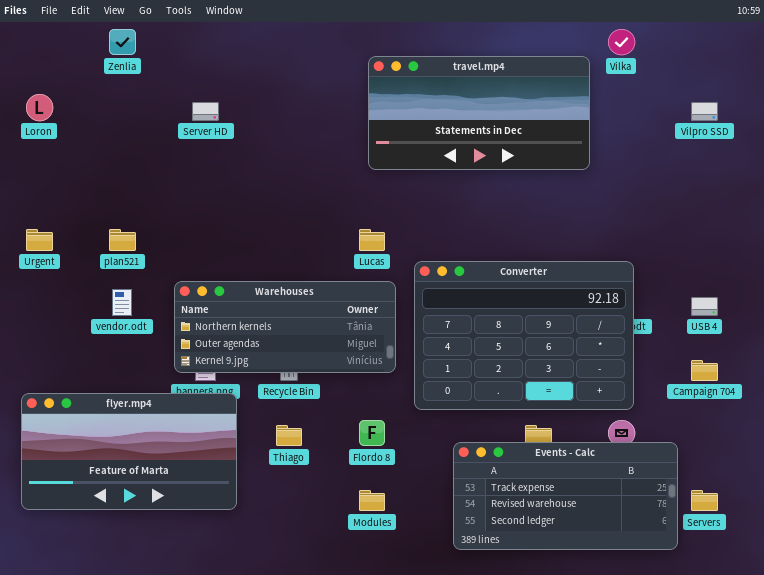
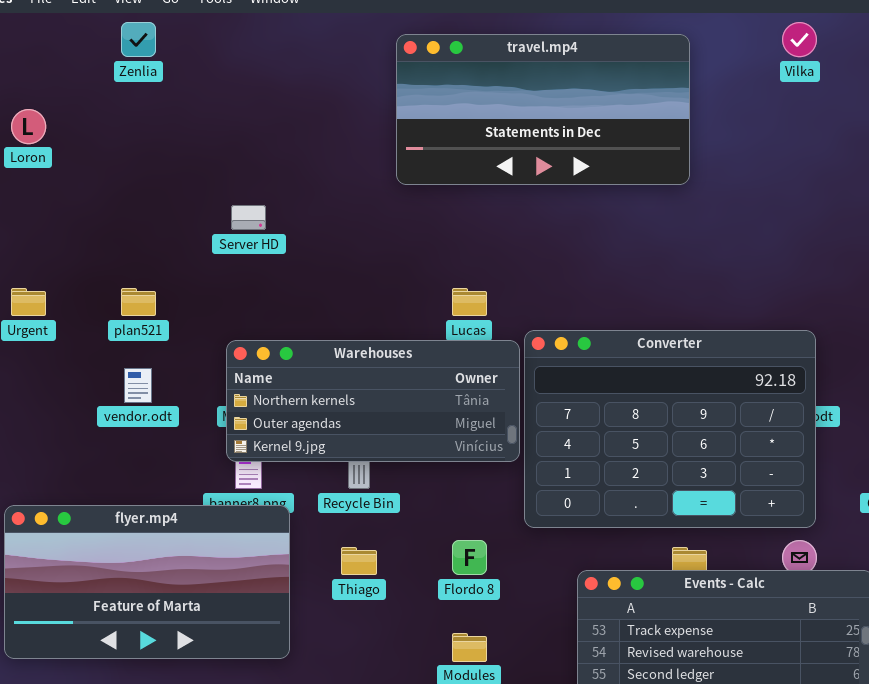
travel.mp4: [368,56,590,170] -> [396,34,690,185], moved
Server HD: [192,102,219,121] -> [231,205,266,230], moved
Warehouses: [174,281,396,373] -> [226,340,520,462], moved

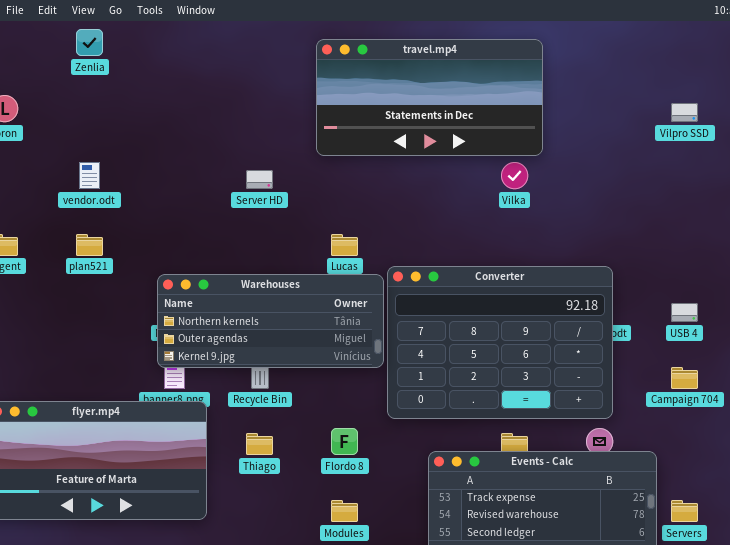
Vilka: [782,22,817,57] -> [501,162,528,189], moved
travel.mp4: [396,34,690,185] -> [316,39,543,156], moved
Server HD: [231,205,266,230] -> [246,170,273,189], moved
vendor.odt: [124,368,152,403] -> [79,162,100,189], moved

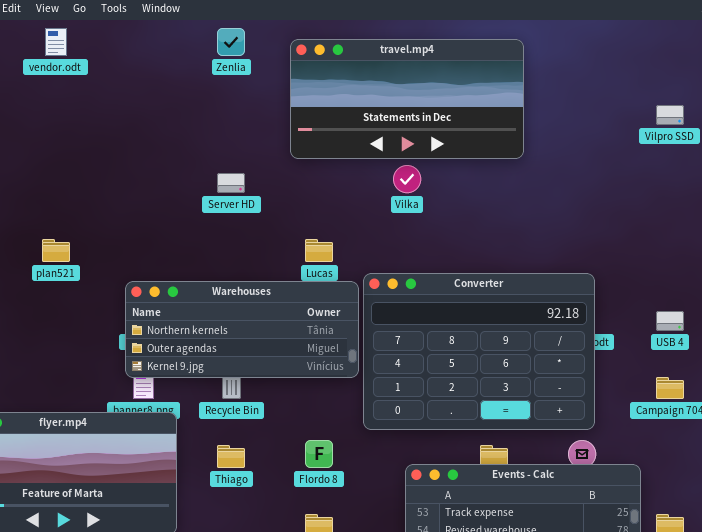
Zenlia: [76,29,103,56] -> [217,28,245,56], moved
vendor.odt: [79,162,100,189] -> [45,28,67,56], moved
Vilka: [501,162,528,189] -> [393,165,421,193], moved

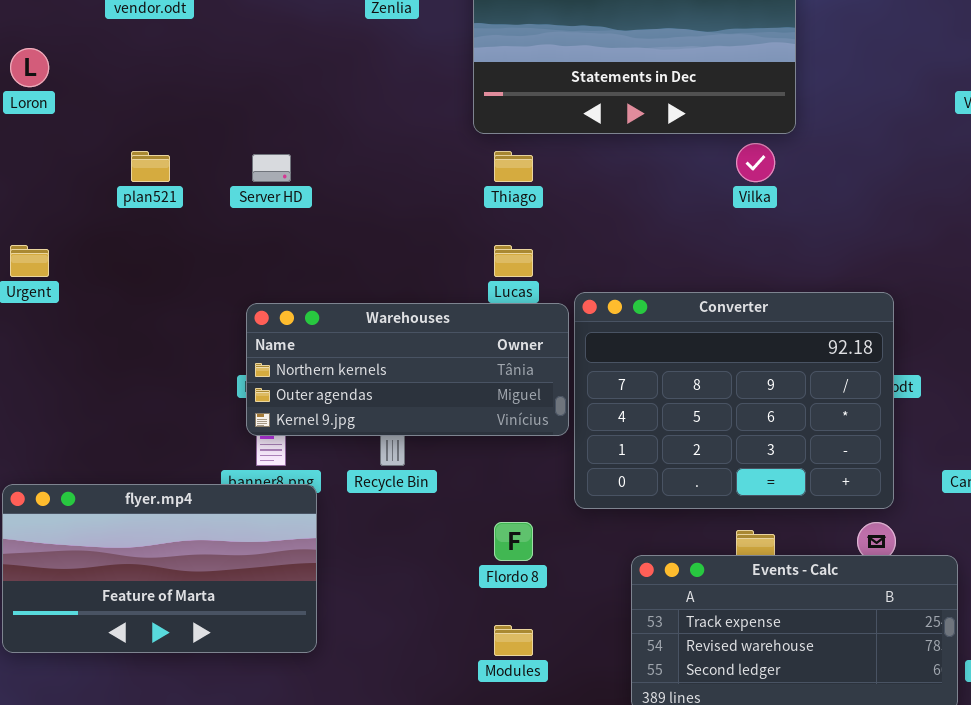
Vilka: [393,165,421,193] -> [736,143,775,182], moved
Server HD: [217,173,245,193] -> [252,154,291,182], moved
plan521: [42,239,70,262] -> [131,151,170,182], moved
Thiago: [217,445,245,468] -> [494,151,533,182], moved

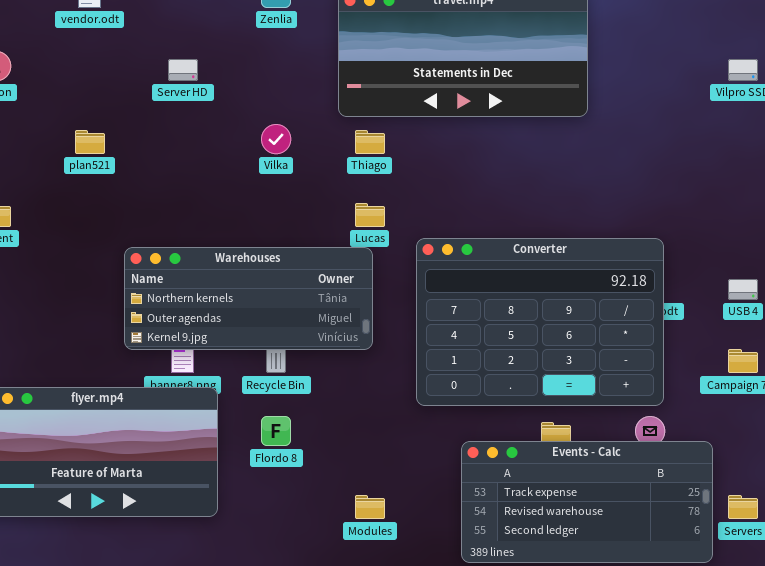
Vilka: [736,143,775,182] -> [261,124,291,154], moved
Server HD: [252,154,291,182] -> [168,59,198,81], moved
Warehouses: [246,303,569,436] -> [124,247,373,350], moved
Flordo 8: [494,522,533,561] -> [261,416,291,446], moved

